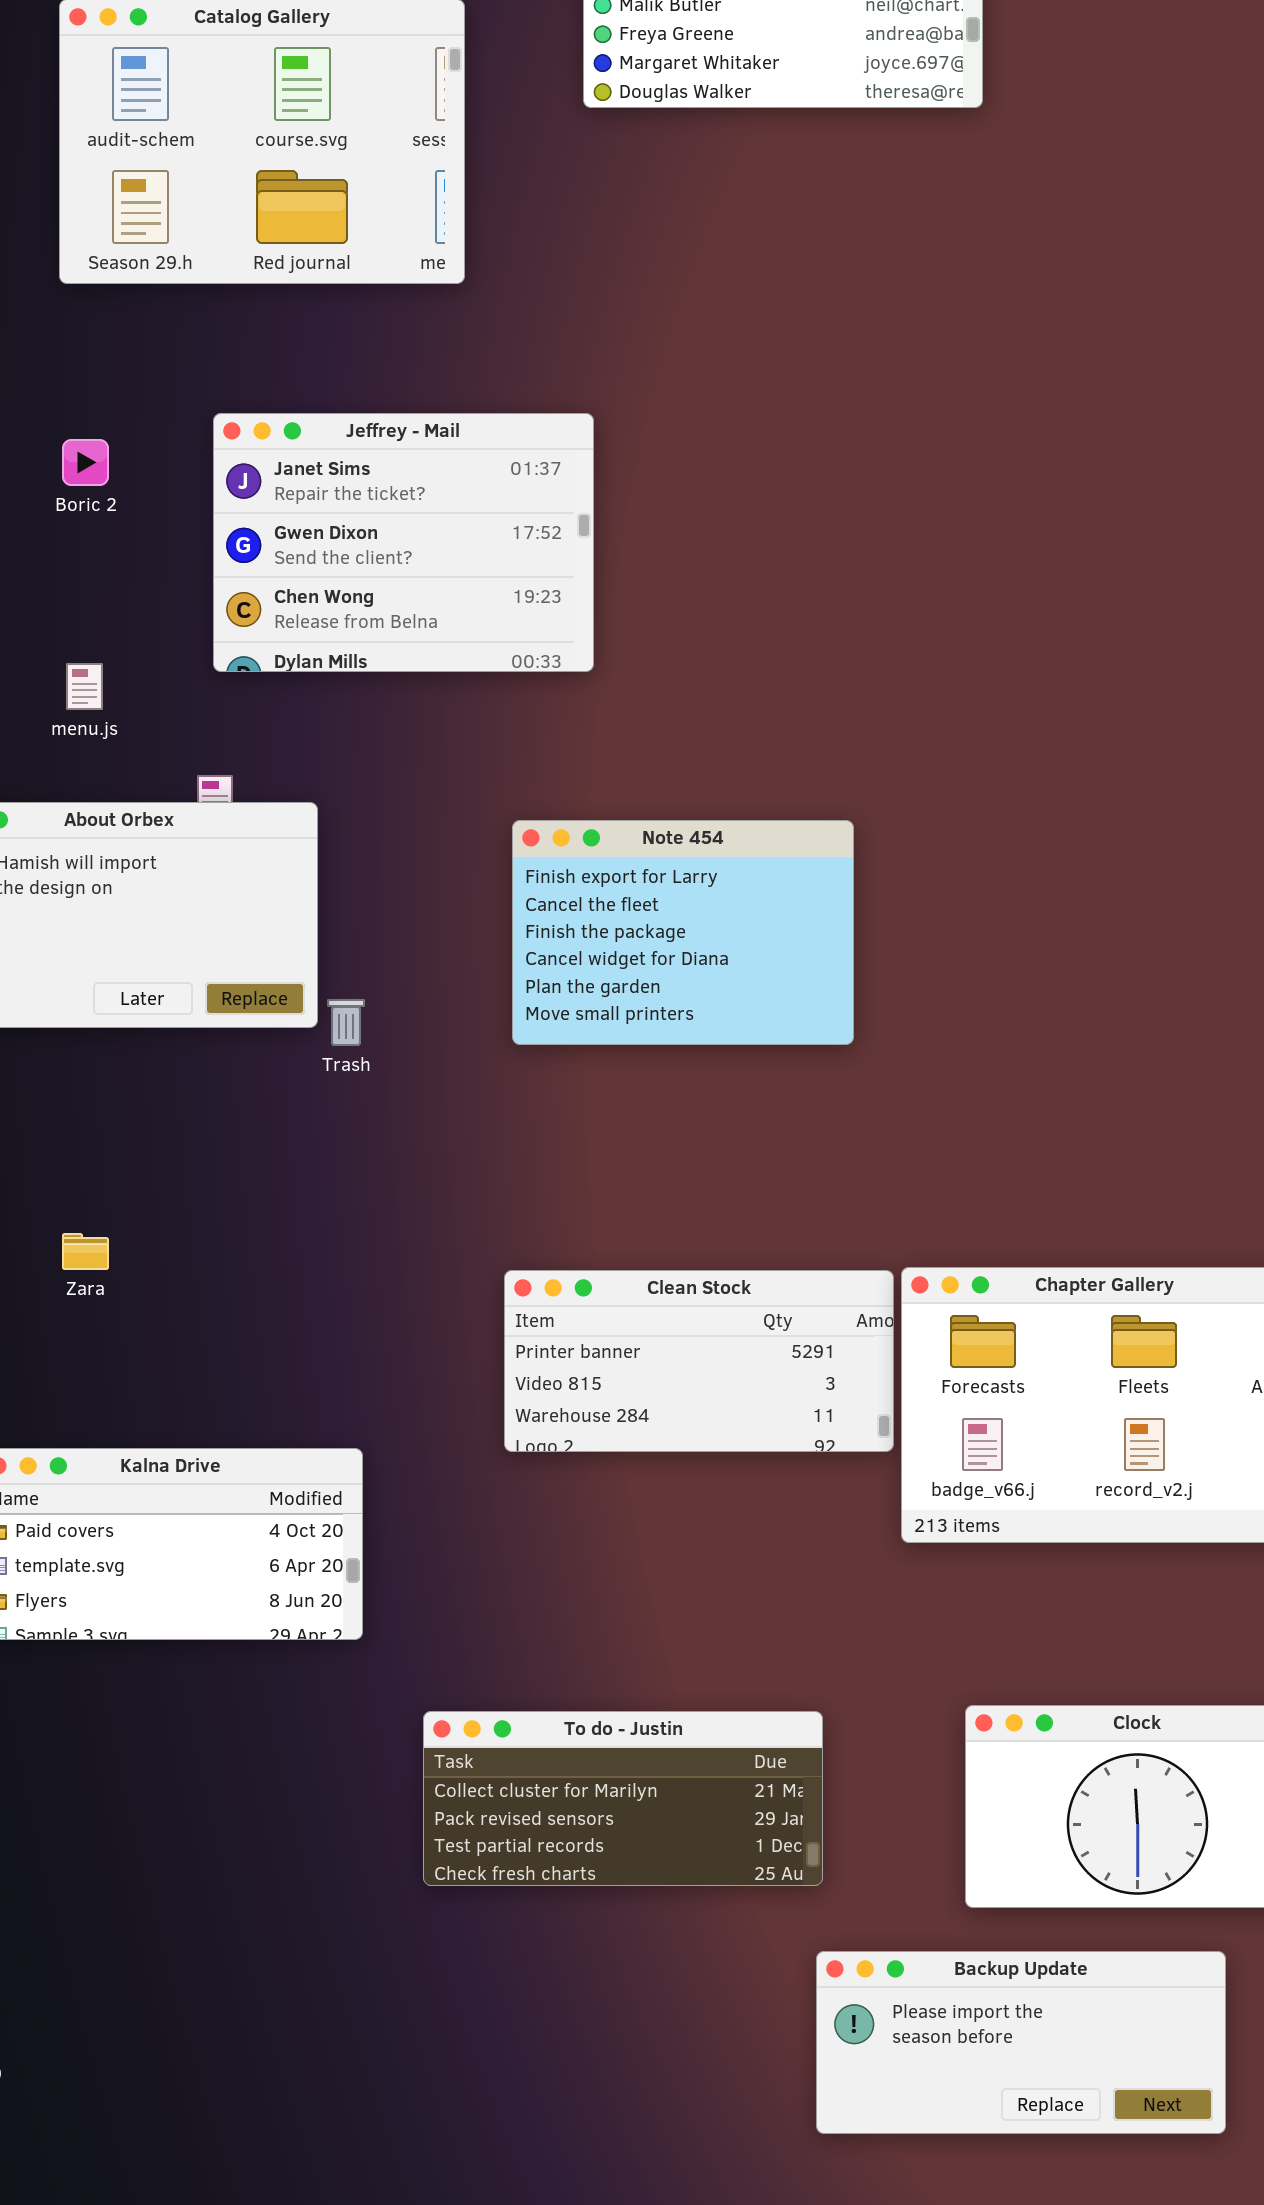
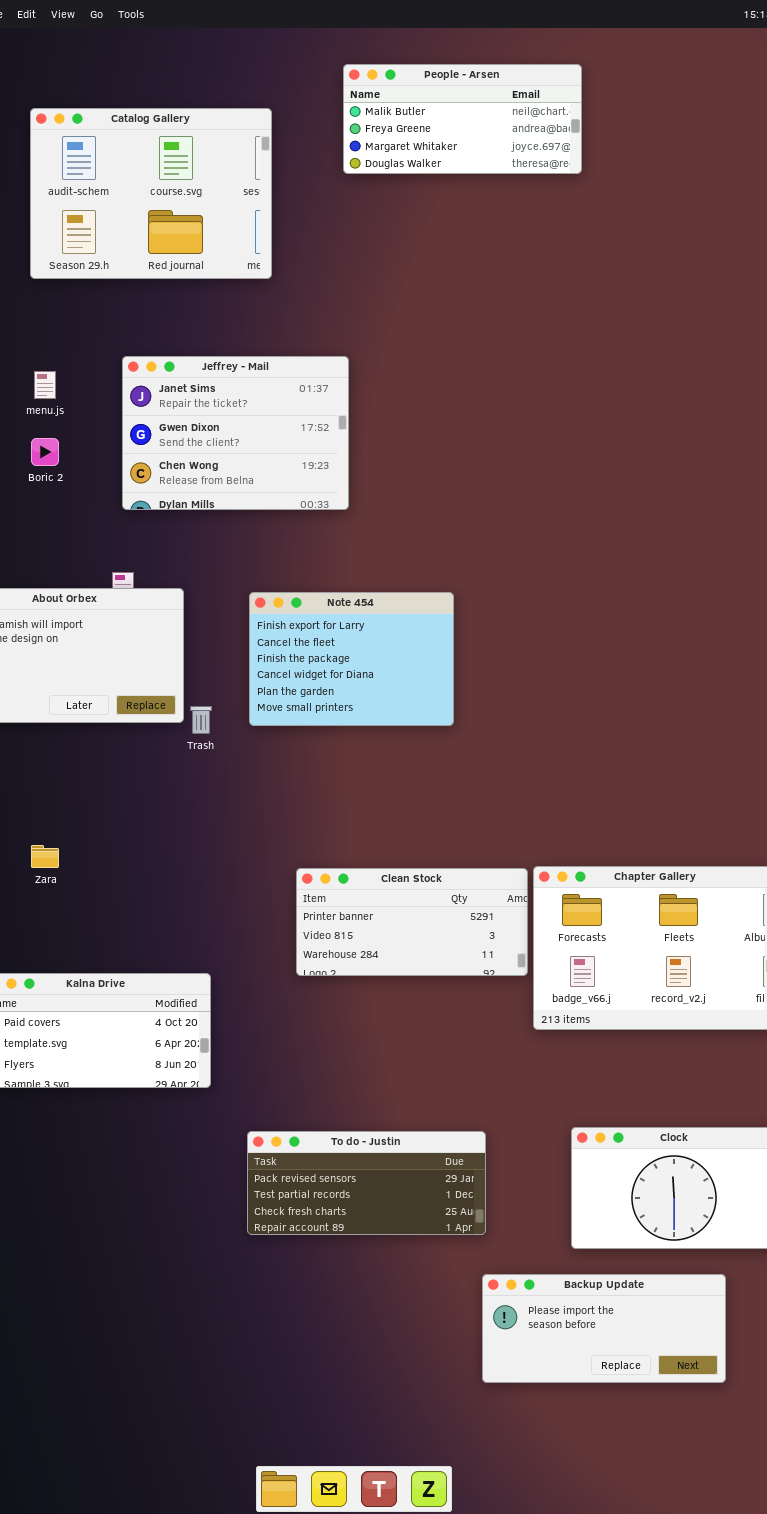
Boric 2: [62,439,109,486] -> [31,438,59,466], moved
menu.js: [66,663,103,710] -> [34,371,56,399], moved
Note 454: [512,820,854,1045] -> [249,592,454,726], moved
To do - Justin: [423,1711,823,1886] -> [247,1131,486,1235], scrolled down 1 row

